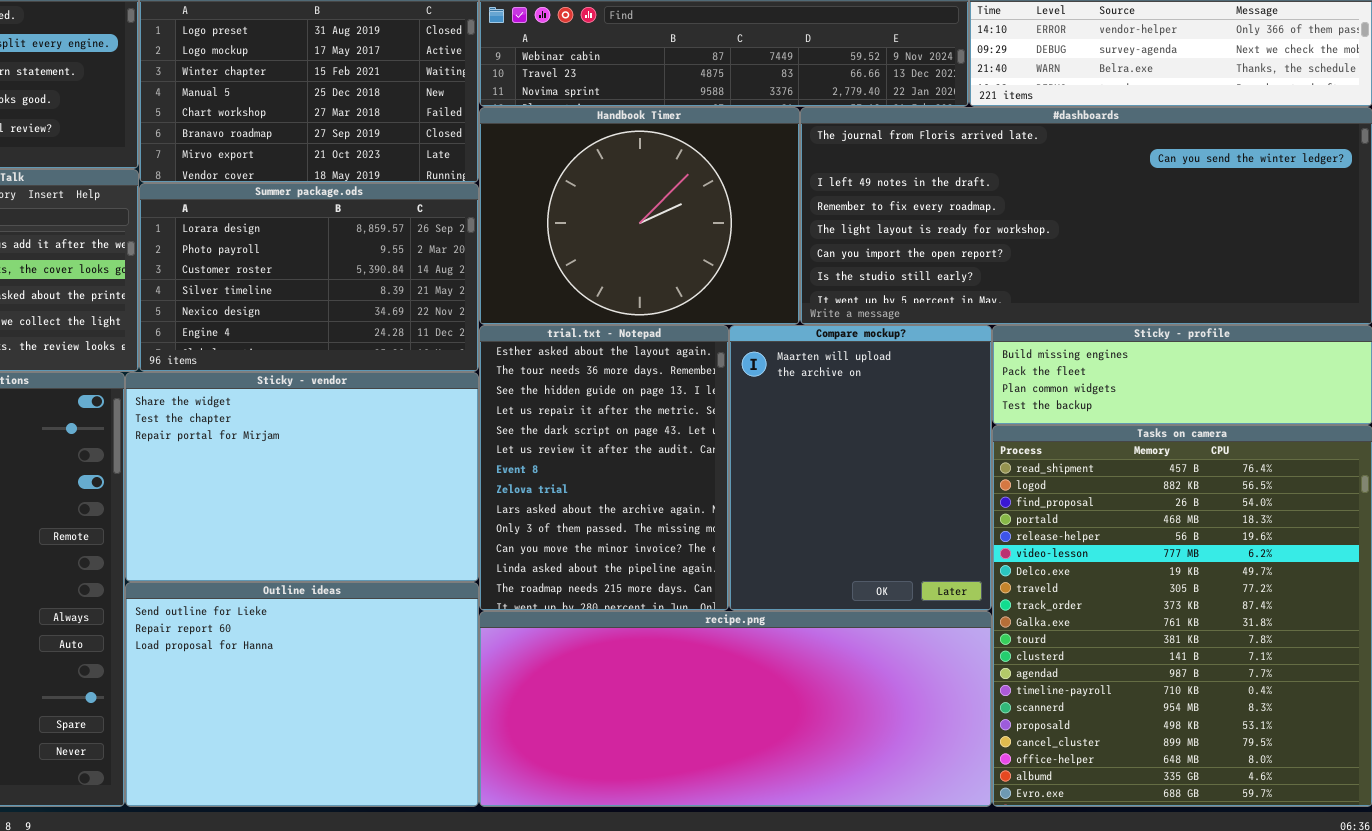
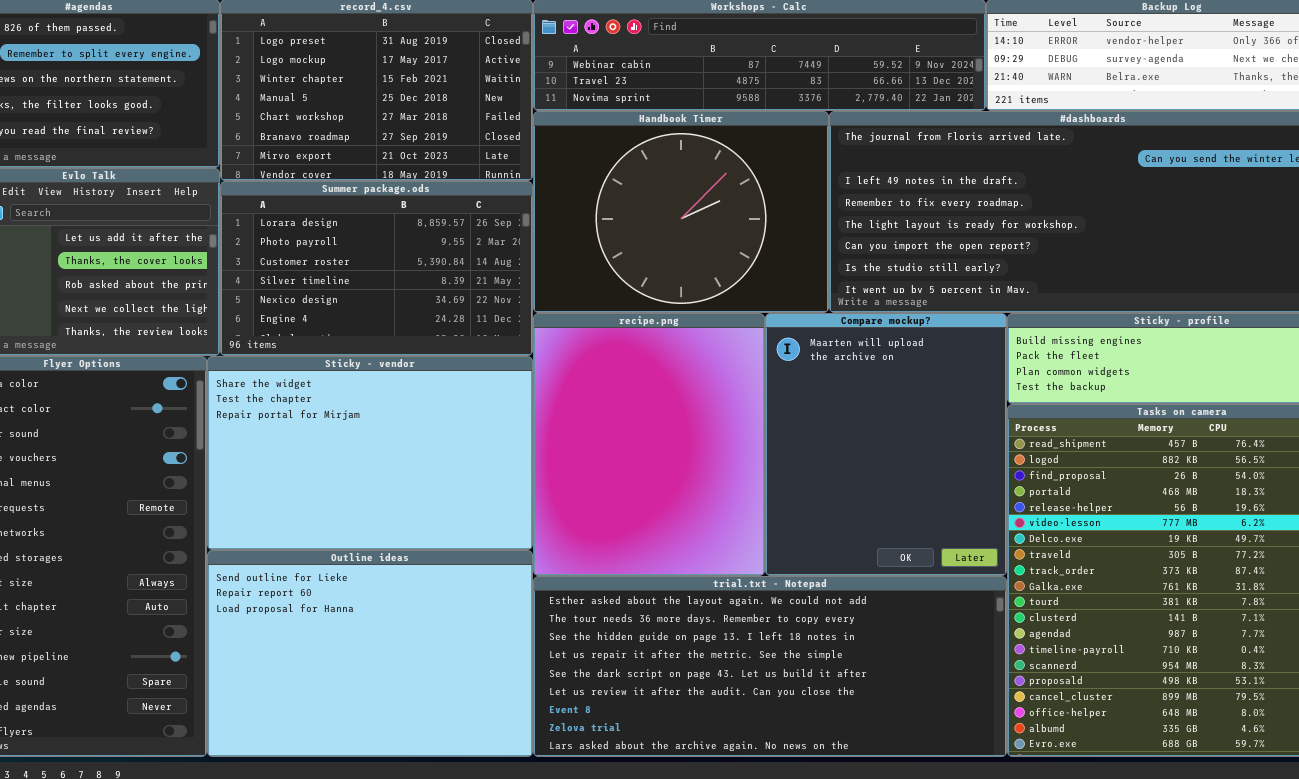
trial.txt - Notepad: [479,325,729,611] -> [533,576,1007,757], moved, resized
recipe.png: [479,611,992,807] -> [533,313,765,576], moved, resized

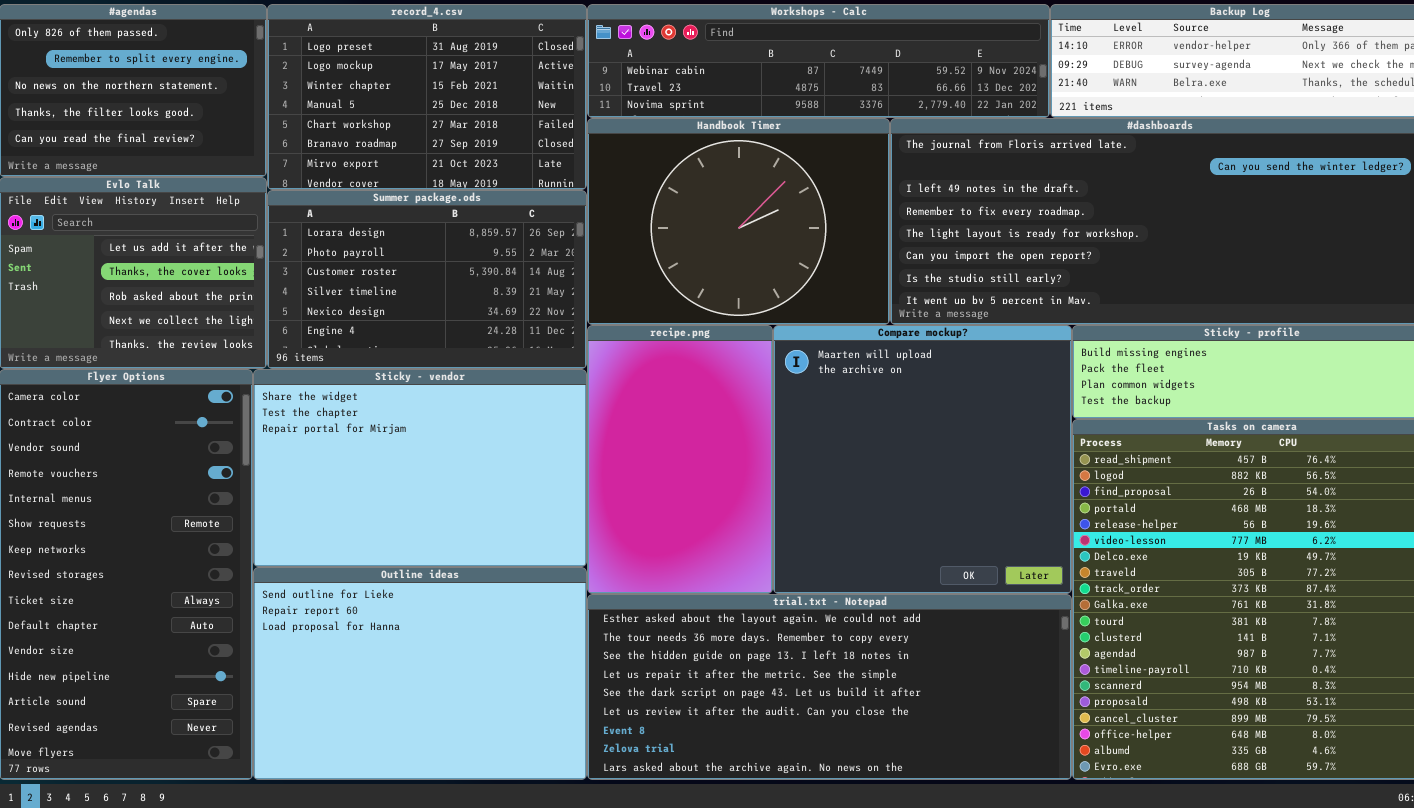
recipe.png: [533,313,765,576] -> [587,325,773,594], resized
Compare mockup?: [765,313,1007,576] -> [773,325,1072,594], resized

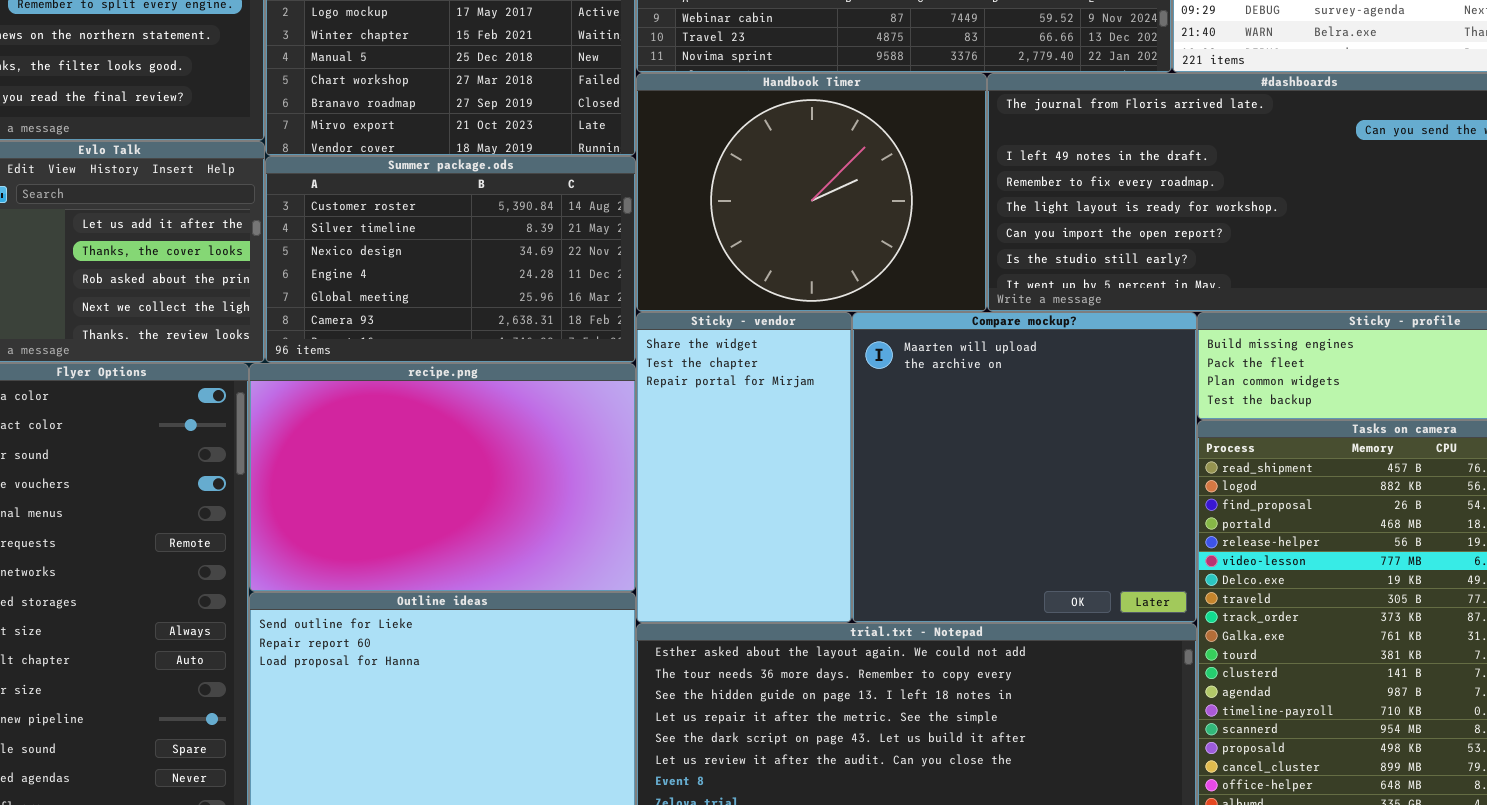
Summer package.ods: [267,190,587,369] -> [265,156,636,363], scrolled down 2 rows
recipe.png: [587,325,773,594] -> [249,363,636,592], moved, resized
Sticky - vendor: [253,369,587,567] -> [636,312,852,623], moved, resized

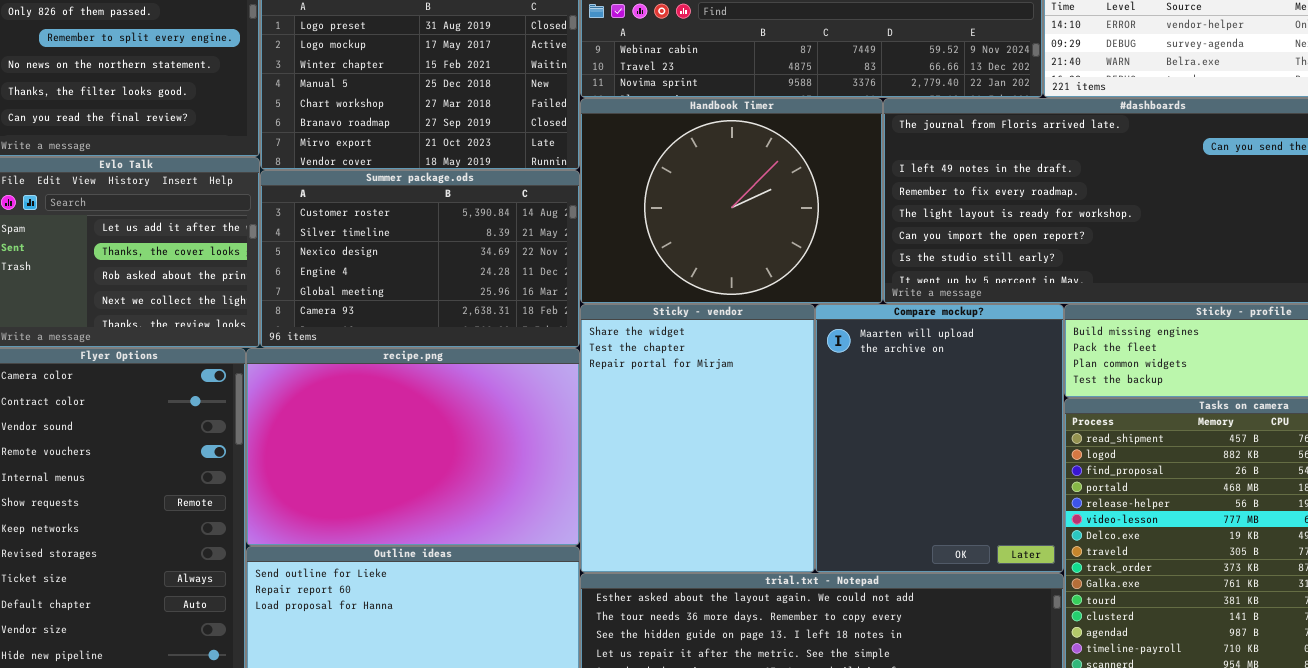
Sticky - vendor: [636,312,852,623] -> [580,304,815,573], resized
Compare mockup?: [852,312,1197,623] -> [815,304,1064,573], resized

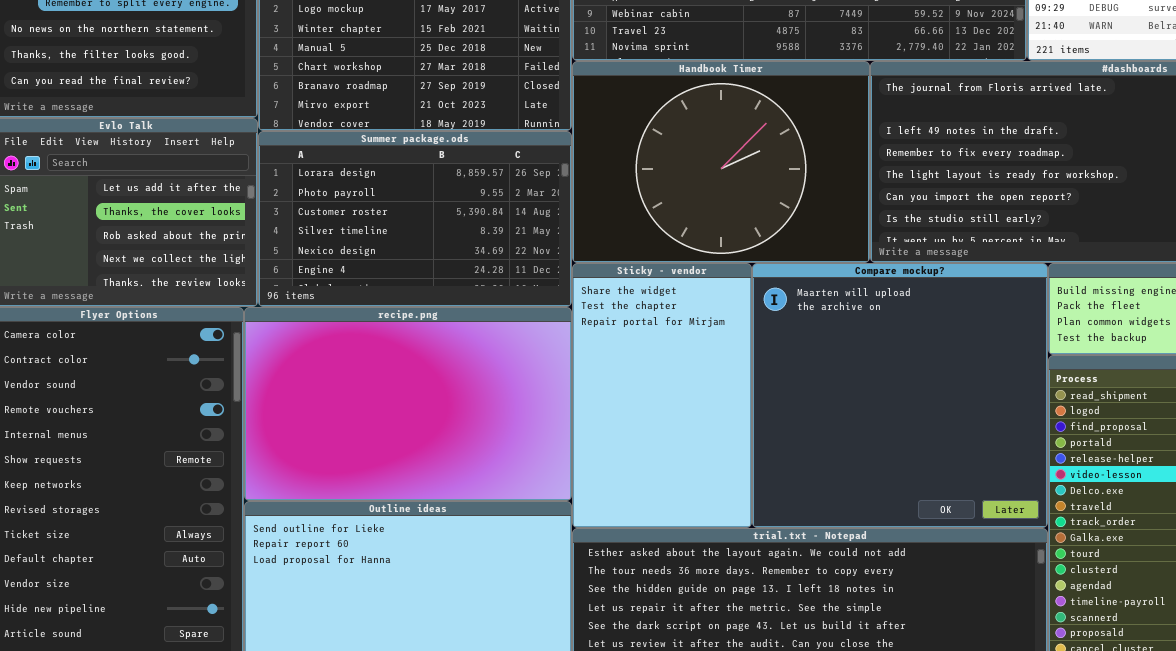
Summer package.ods: [260,170,580,348] -> [258,131,572,307], scrolled up 2 rows
Sticky - vendor: [580,304,815,573] -> [572,263,752,528], resized
Compare mockup?: [815,304,1064,573] -> [752,263,1048,528], resized

